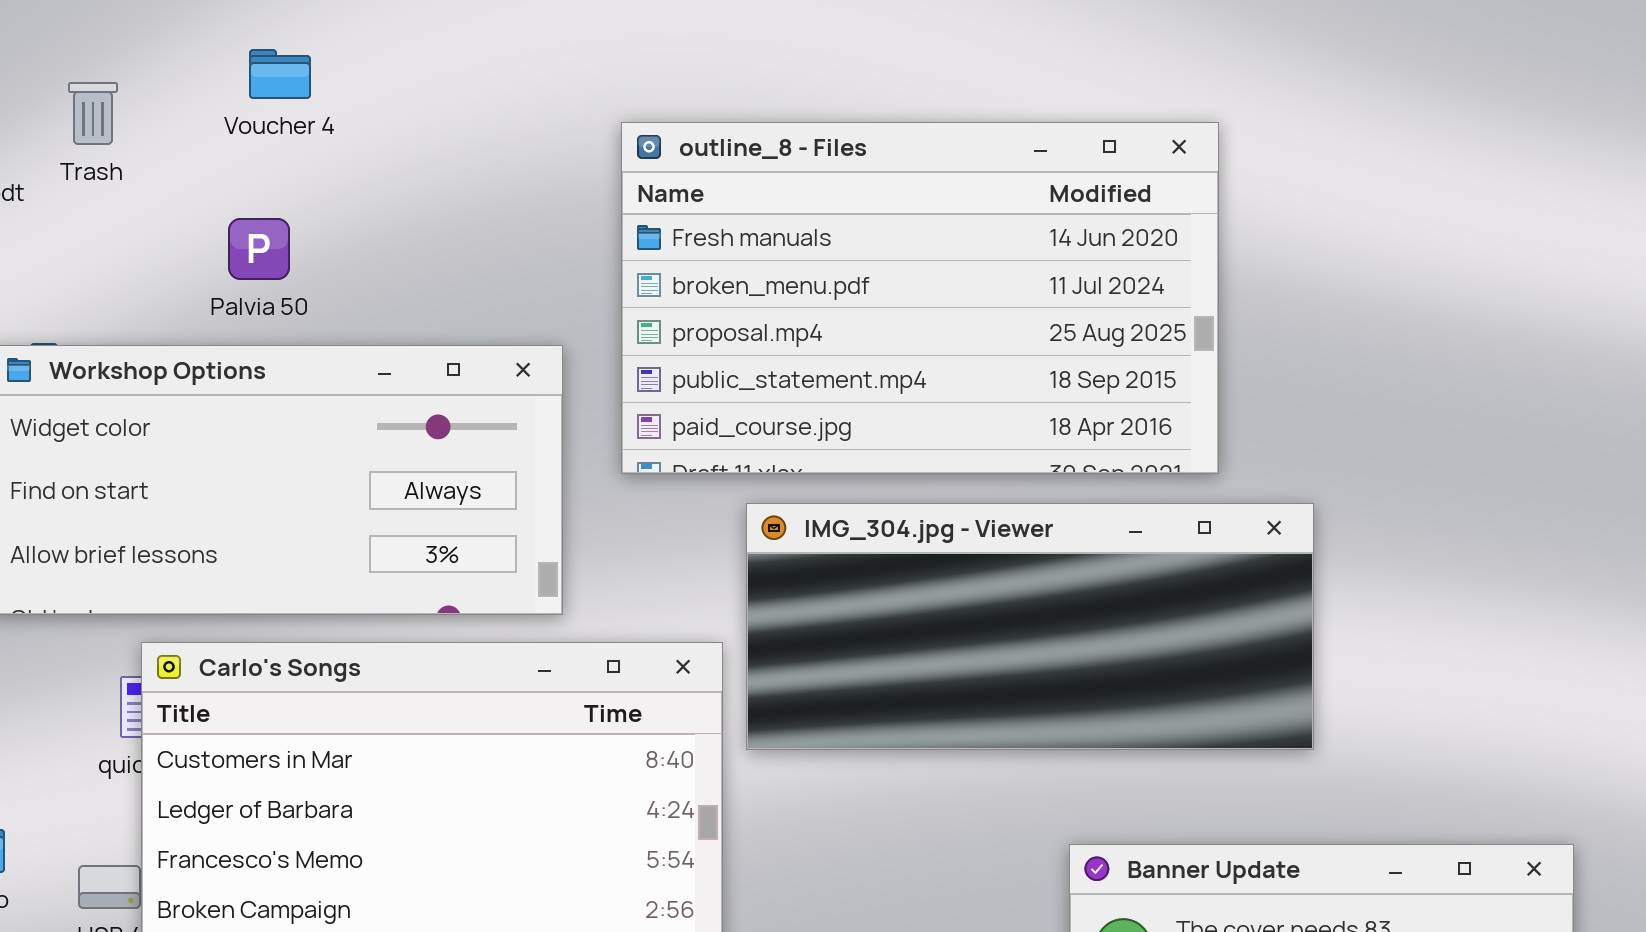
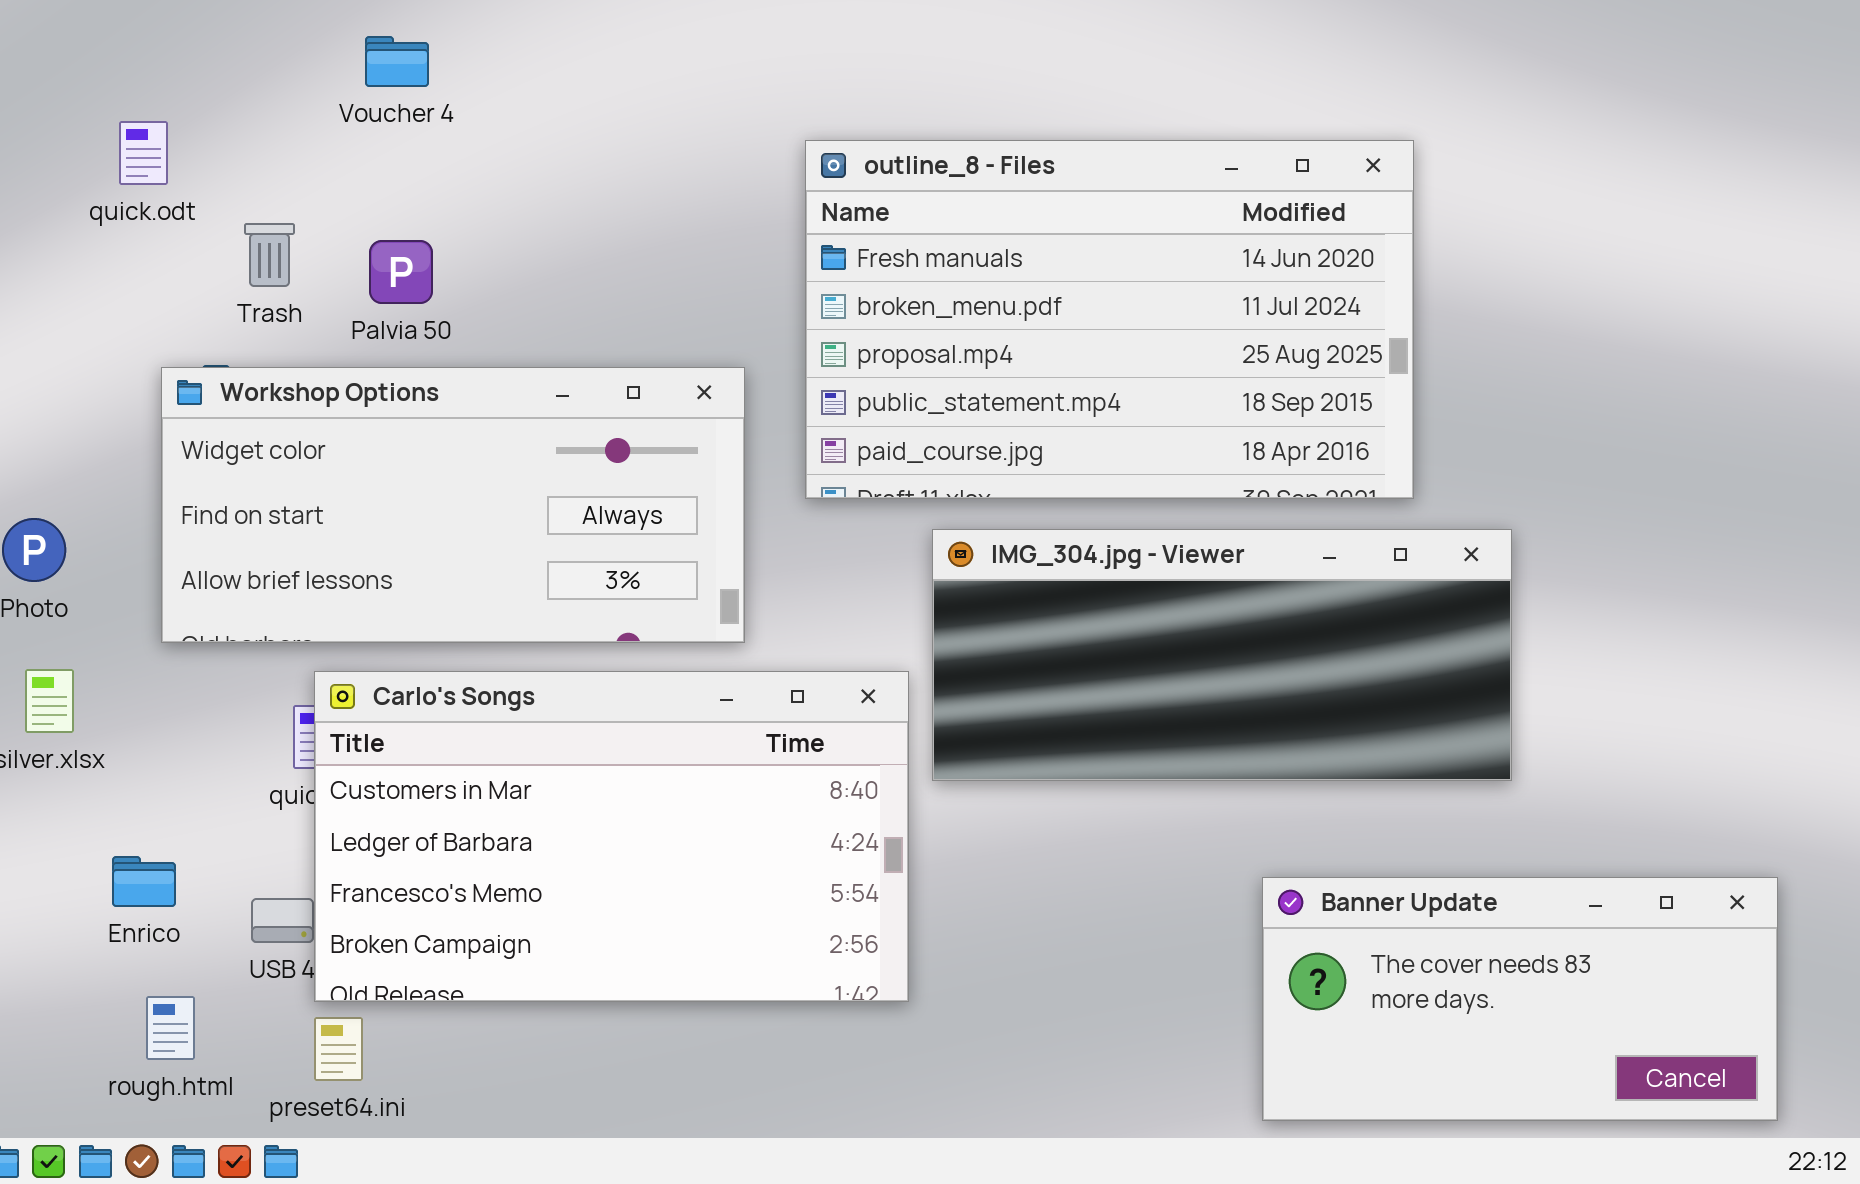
Voucher 4: [249,49,311,99] -> [365,36,429,87], moved
Trash: [68,82,118,145] -> [244,223,295,287], moved
Palvia 50: [228,218,290,280] -> [369,240,433,304], moved

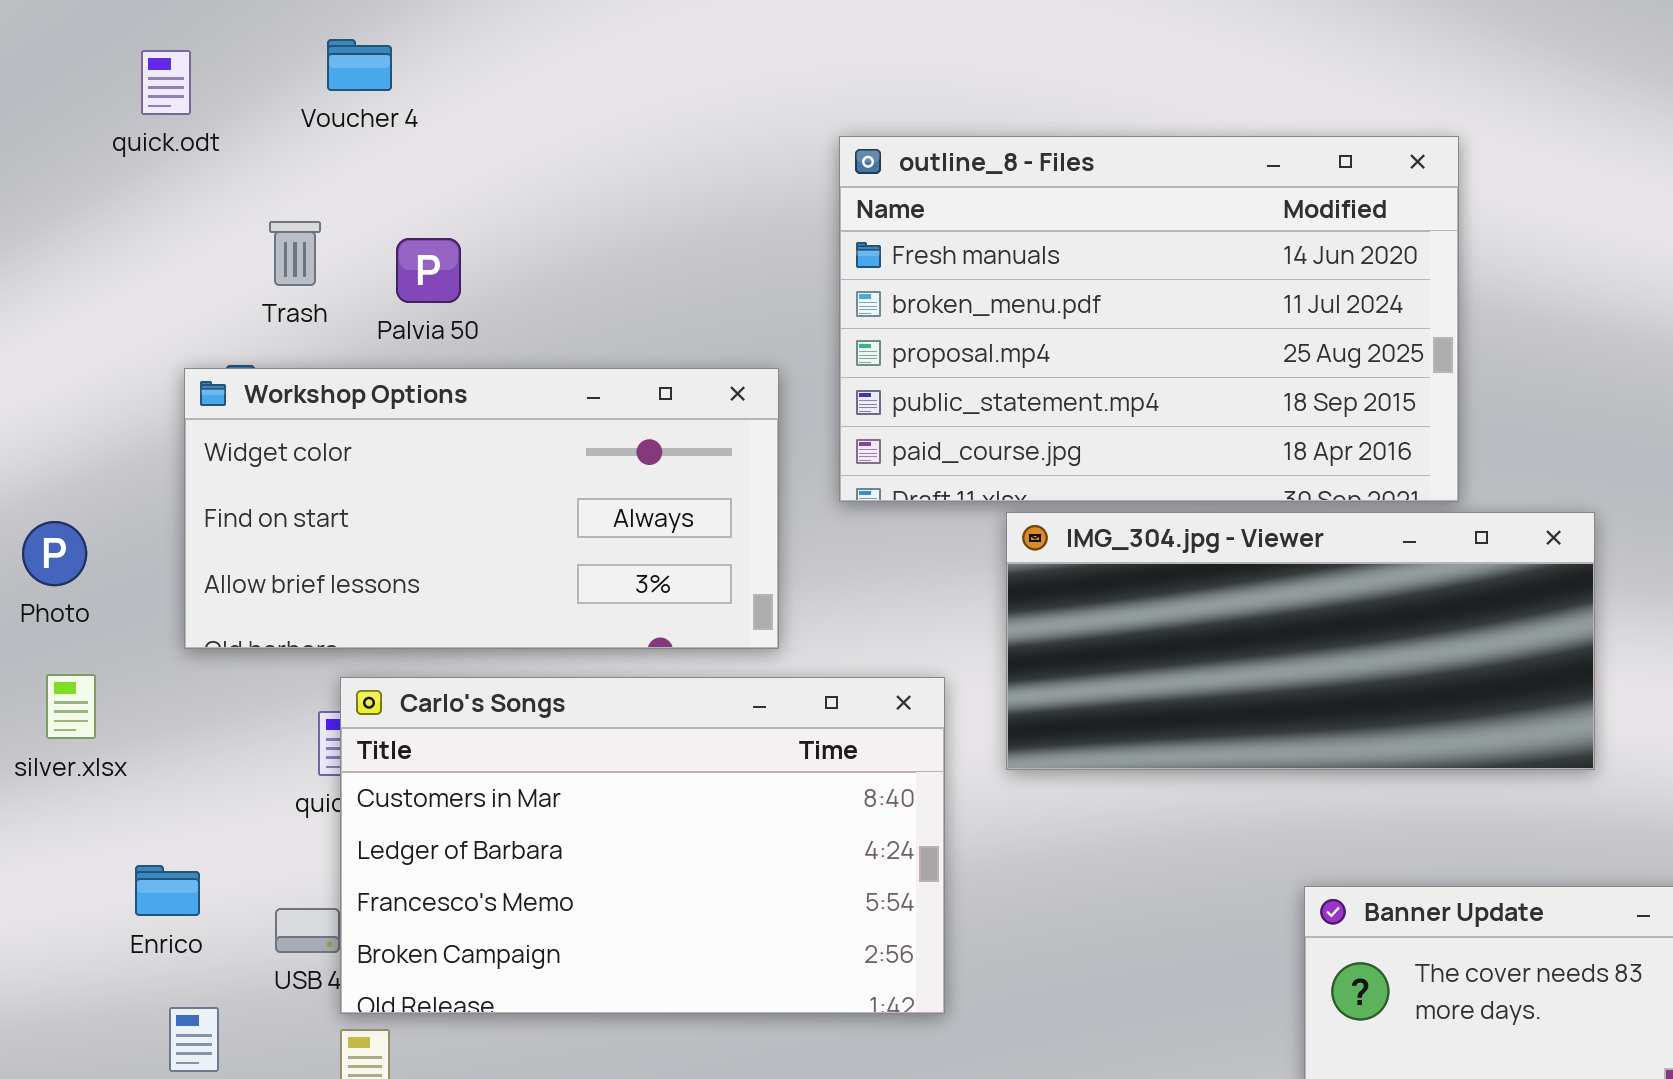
Voucher 4: [365,36,429,87] -> [327,39,392,91], moved
quick.odt: [119,121,168,185] -> [141,50,191,115], moved
IMG_304.jpg - Viewer: [932,529,1512,781] -> [1006,512,1595,770], moved

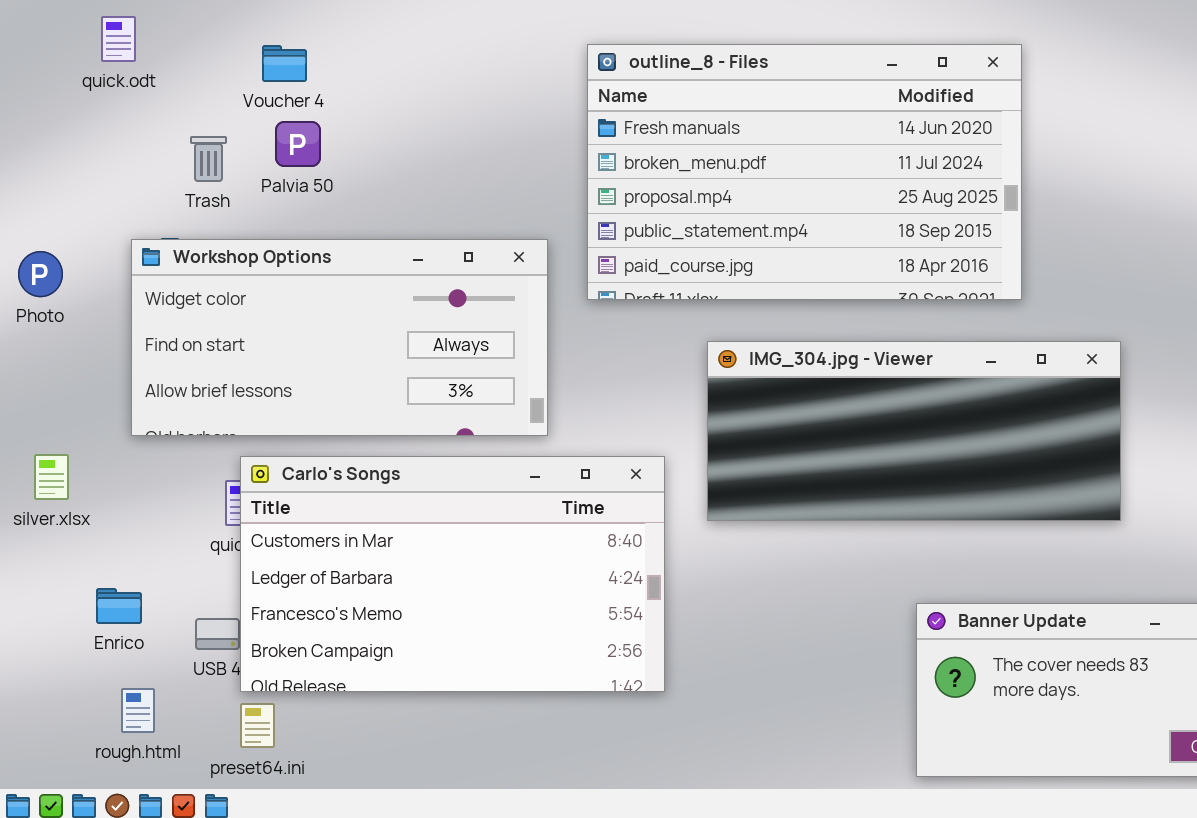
Voucher 4: [327,39,392,91] -> [262,45,307,82], moved
outline_8 - Files: [839,136,1459,502] -> [587,44,1022,300], moved
Palvia 50: [396,238,461,303] -> [275,121,321,167], moved
Photo: [22,521,87,586] -> [18,251,63,297], moved

